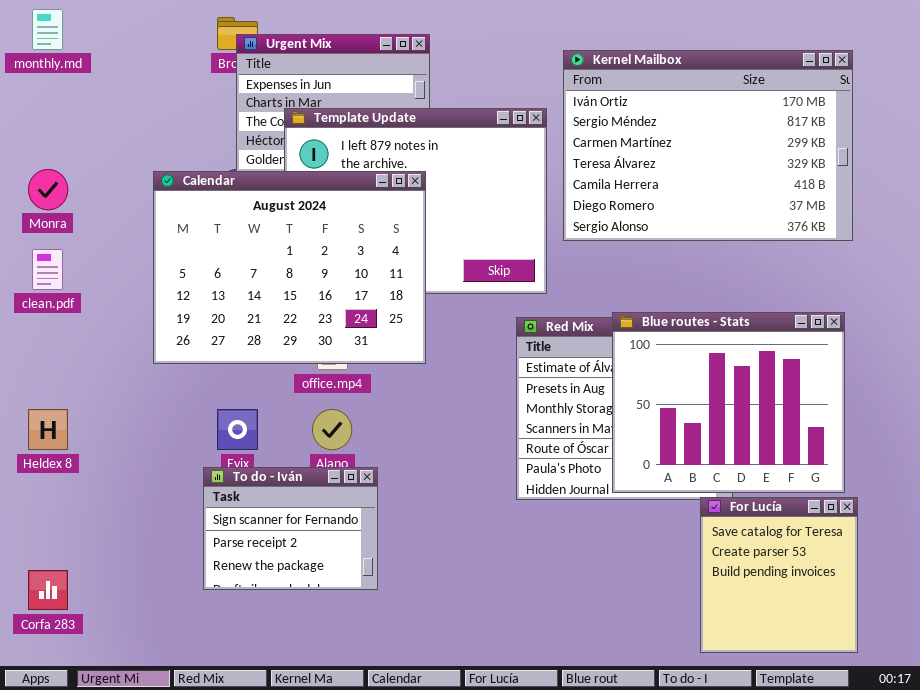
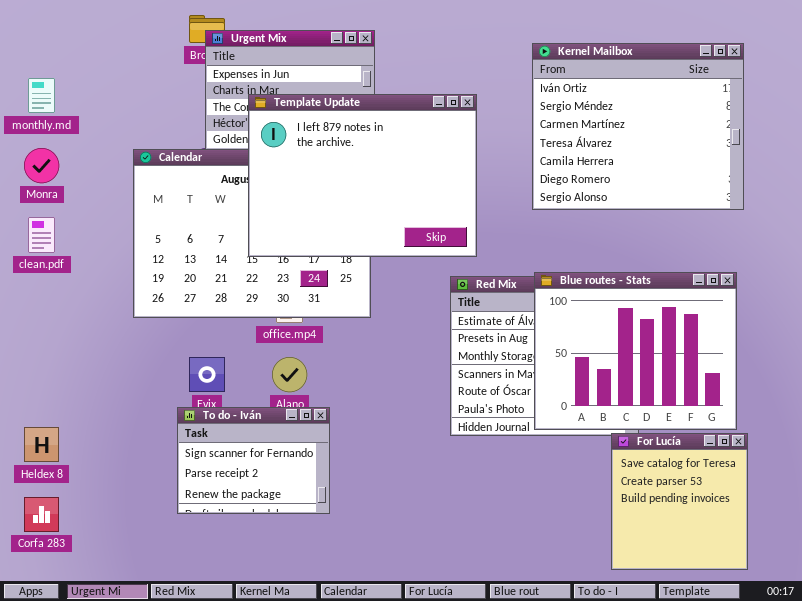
monthly.md: [32,9,63,50] -> [28,78,55,113], moved
Kernel Mailbox: [563,50,853,241] -> [532,43,744,210], resized
Template Update: [284,108,547,294] -> [248,94,477,257], raised
Heldex 8: [28,409,68,450] -> [24,427,59,462], moved

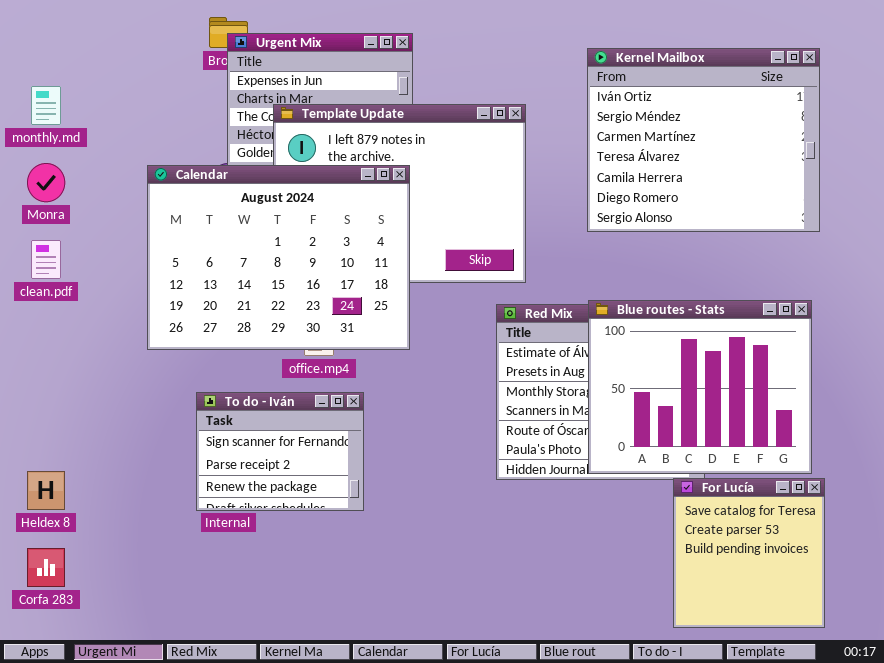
Calendar: [133,149,371,318] -> [147,165,410,350], raised
To do - Iván: [177,407,330,514] -> [196,392,364,511], moved

